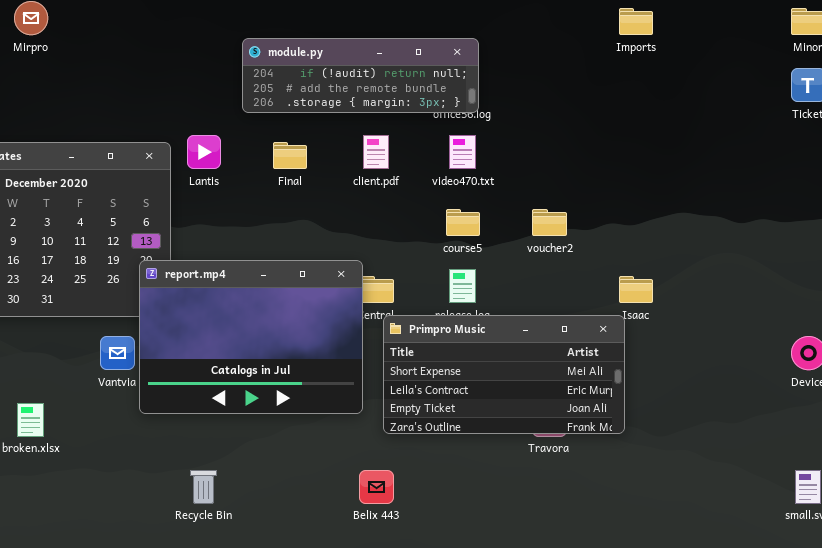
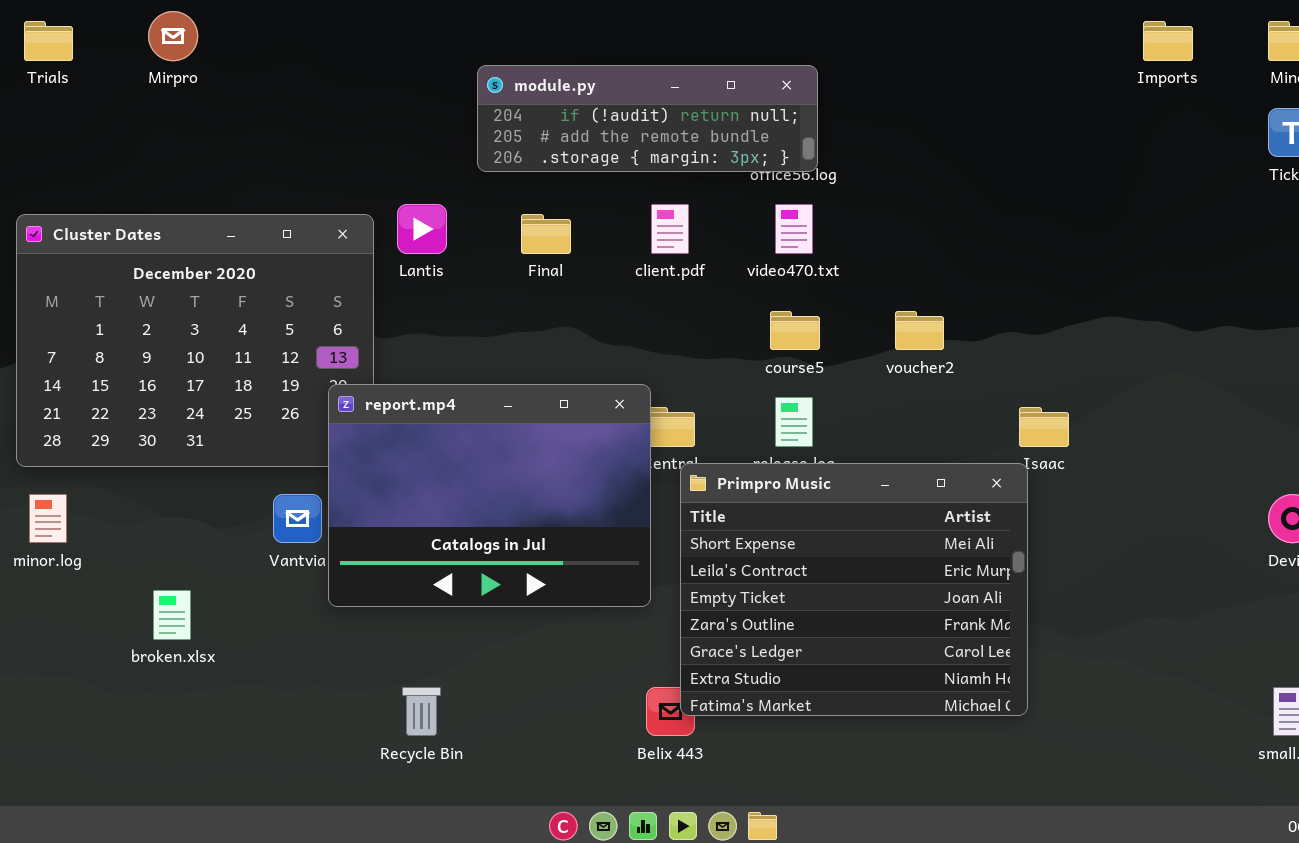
Imports: [619,8,653,35] -> [1143,21,1193,61], moved
Primpro Music: [383,315,625,434] -> [680,463,1028,716], resized

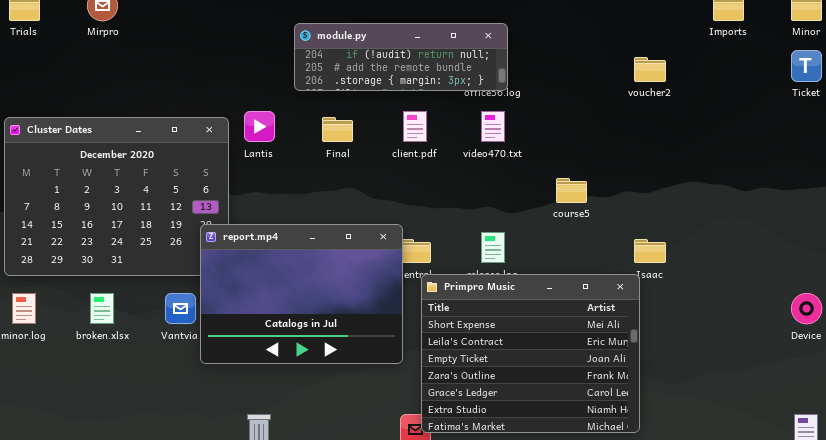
course5: [770,311,820,350] -> [556,178,587,203], moved
voucher2: [895,311,944,350] -> [634,57,666,82], moved
broken.xlsx: [153,590,191,640] -> [90,293,114,324], moved

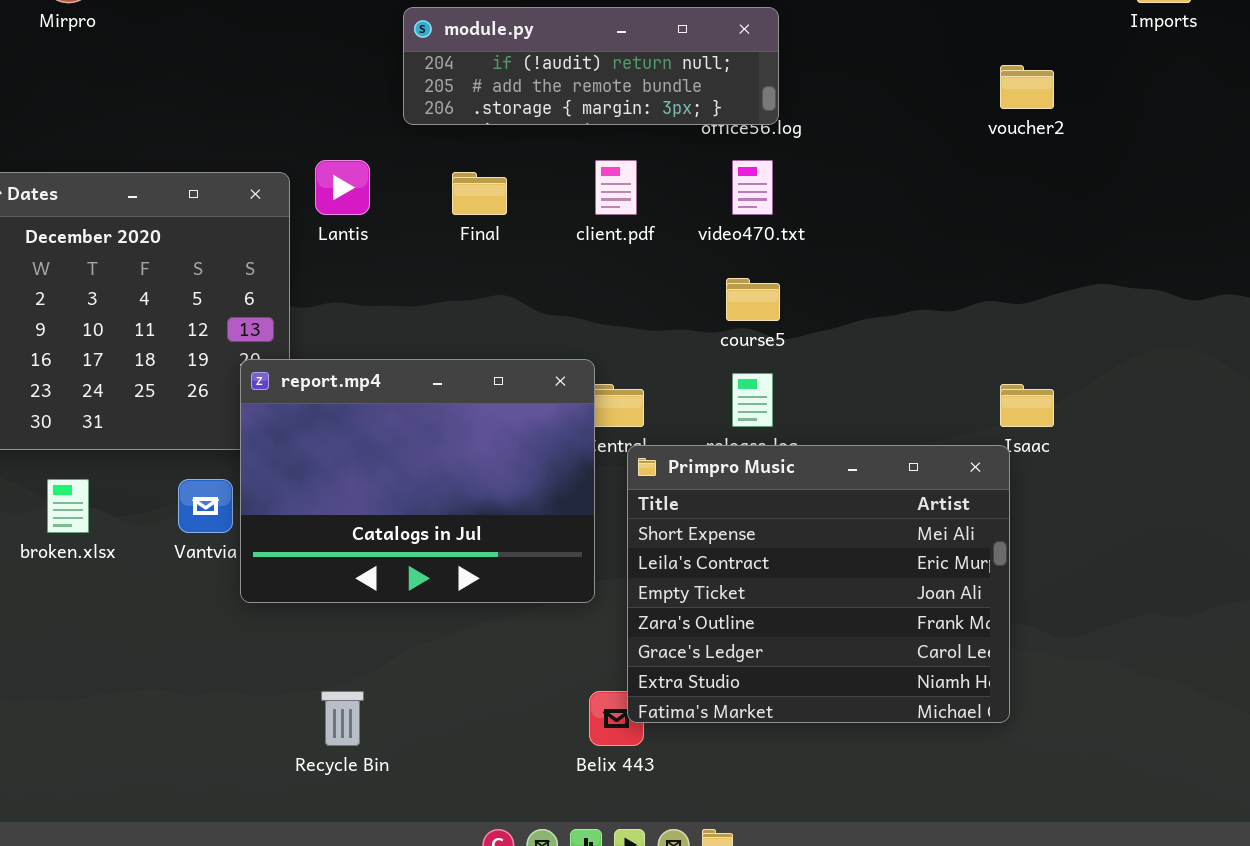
course5: [556,178,587,203] -> [726,278,780,321], moved

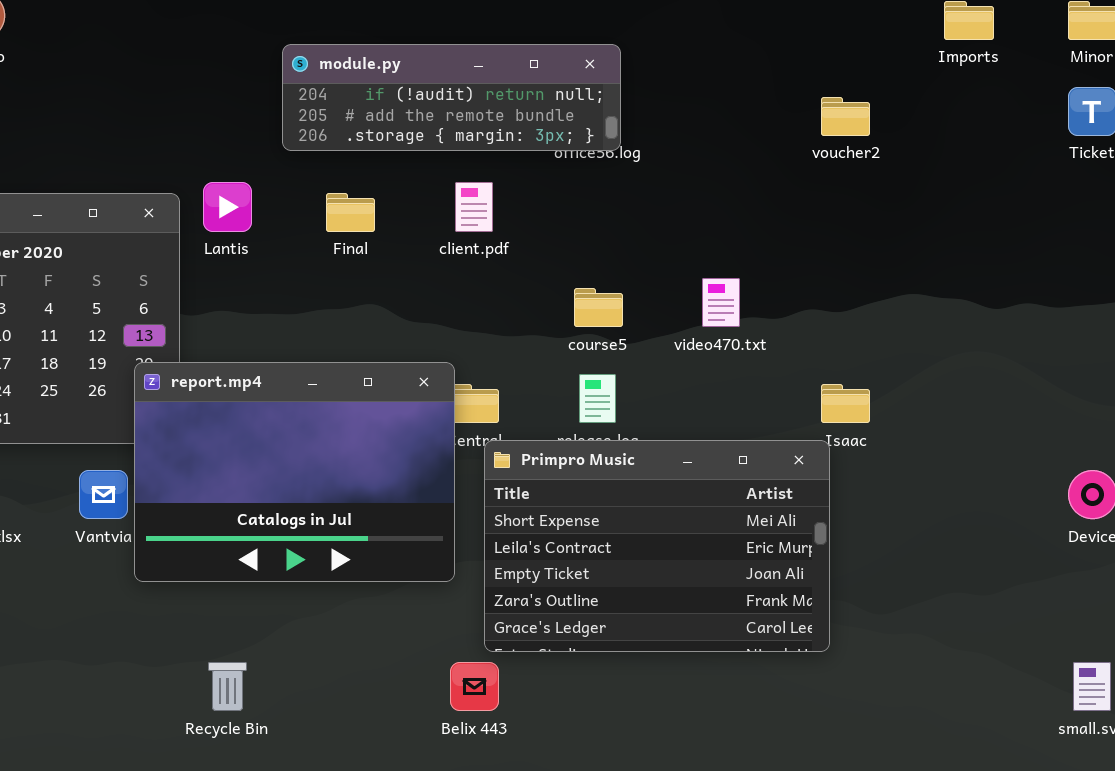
video470.txt: [732,160,773,215] -> [702,278,740,327], moved
Primpro Music: [627,445,1010,723] -> [484,440,830,652], resized

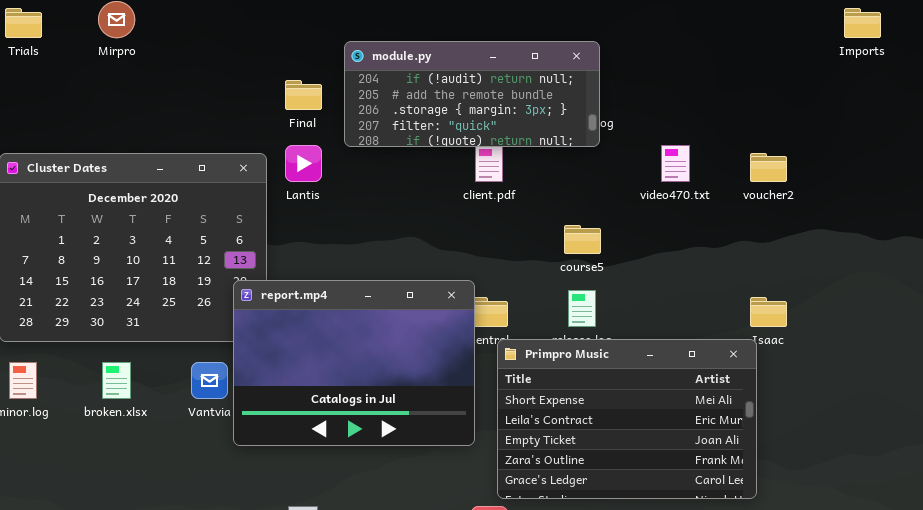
module.py: [282,44,621,151] -> [344,41,600,147], resized
voucher2: [821,97,870,136] -> [750,153,787,182], moved
Final: [326,193,375,232] -> [285,80,322,110], moved
video470.txt: [702,278,740,327] -> [661,145,690,182], moved

